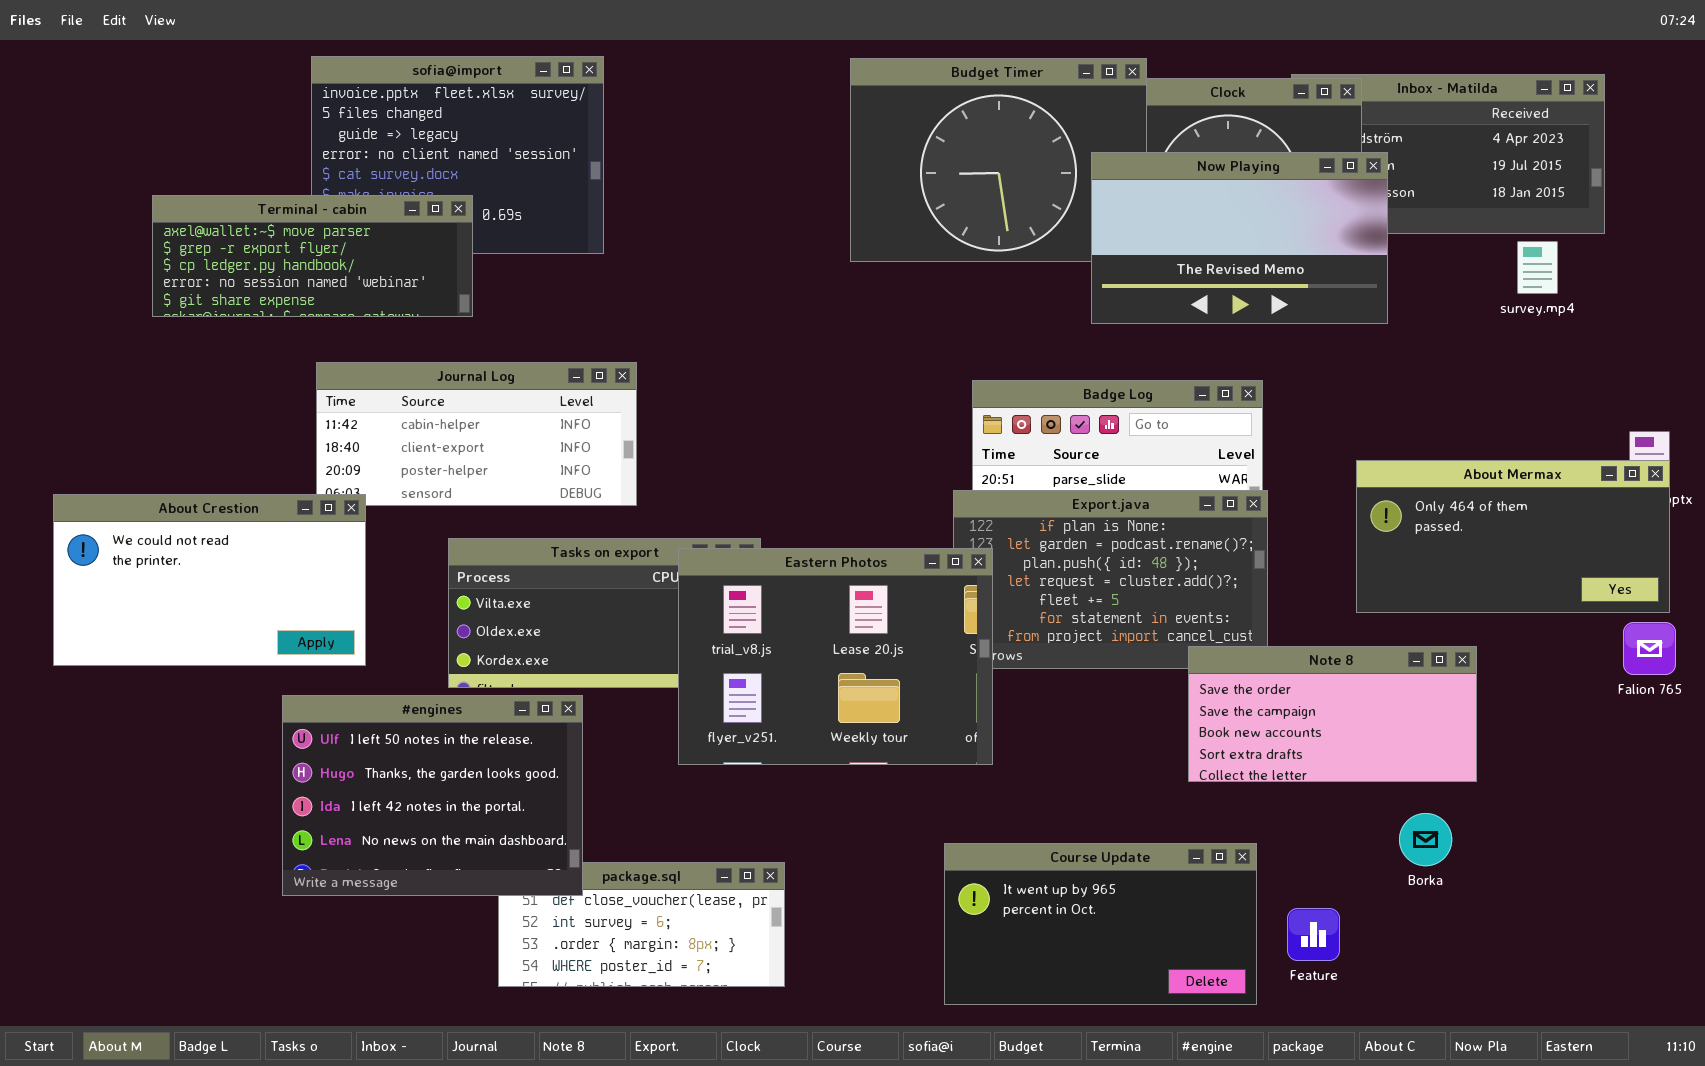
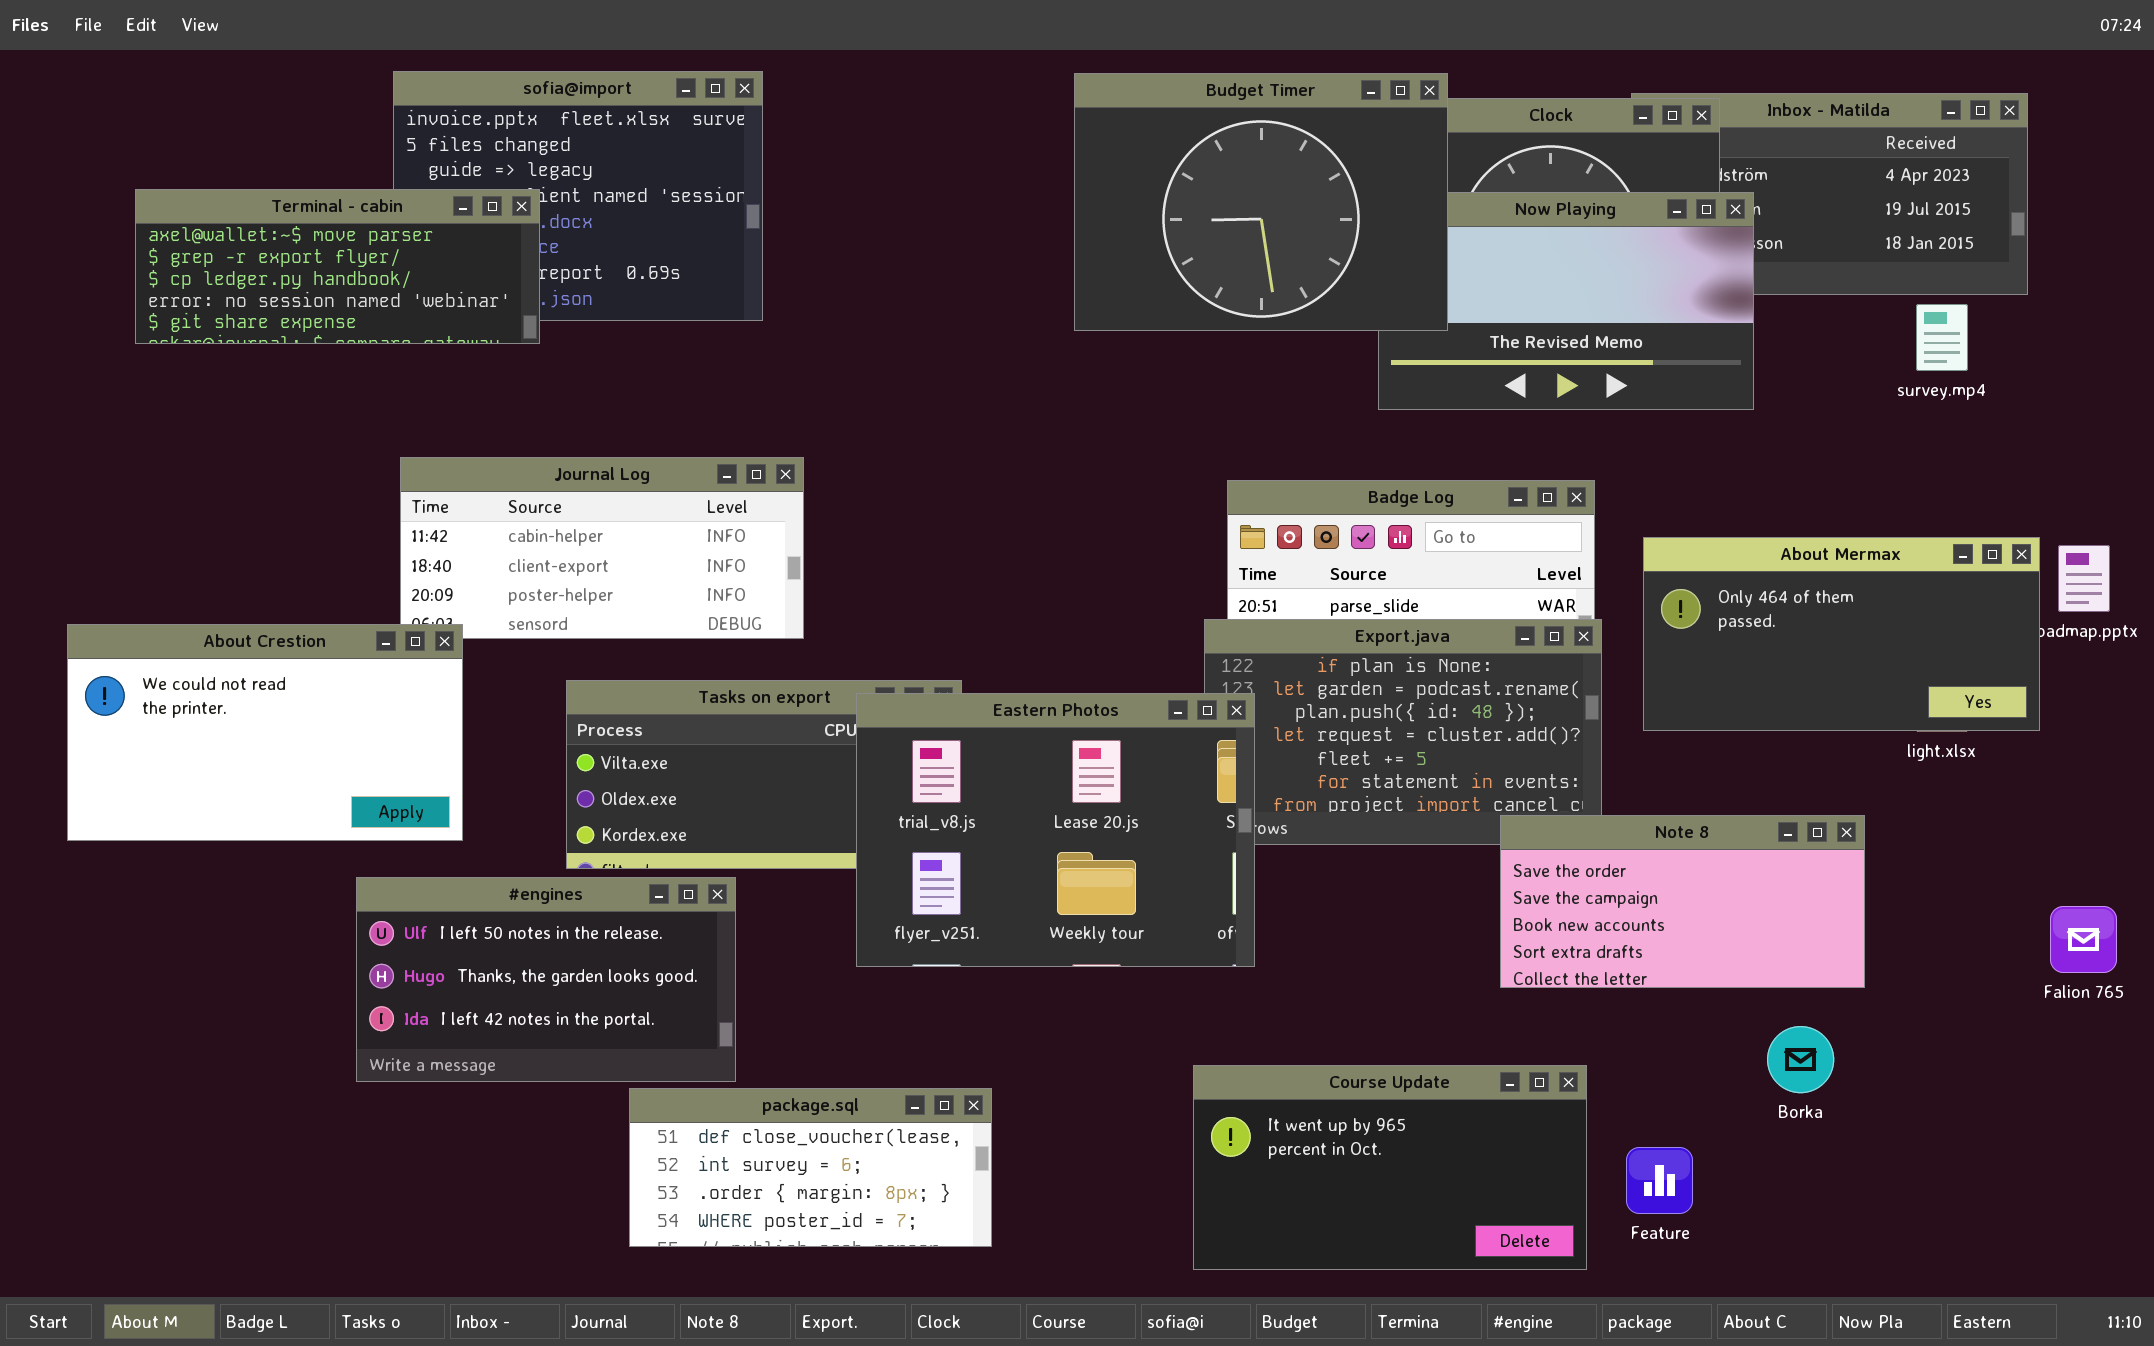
Budget Timer: [850,58,1147,262] -> [1074,73,1448,331], raised
Terminal - cabin: [152,195,473,317] -> [135,189,540,344], moved
About Mermax: [1356,460,1670,613] -> [1643,537,2040,731], moved
Falion 765: [1623,622,1676,675] -> [2050,906,2117,973], moved
#engines: [282,695,583,896] -> [356,877,736,1082], resized

